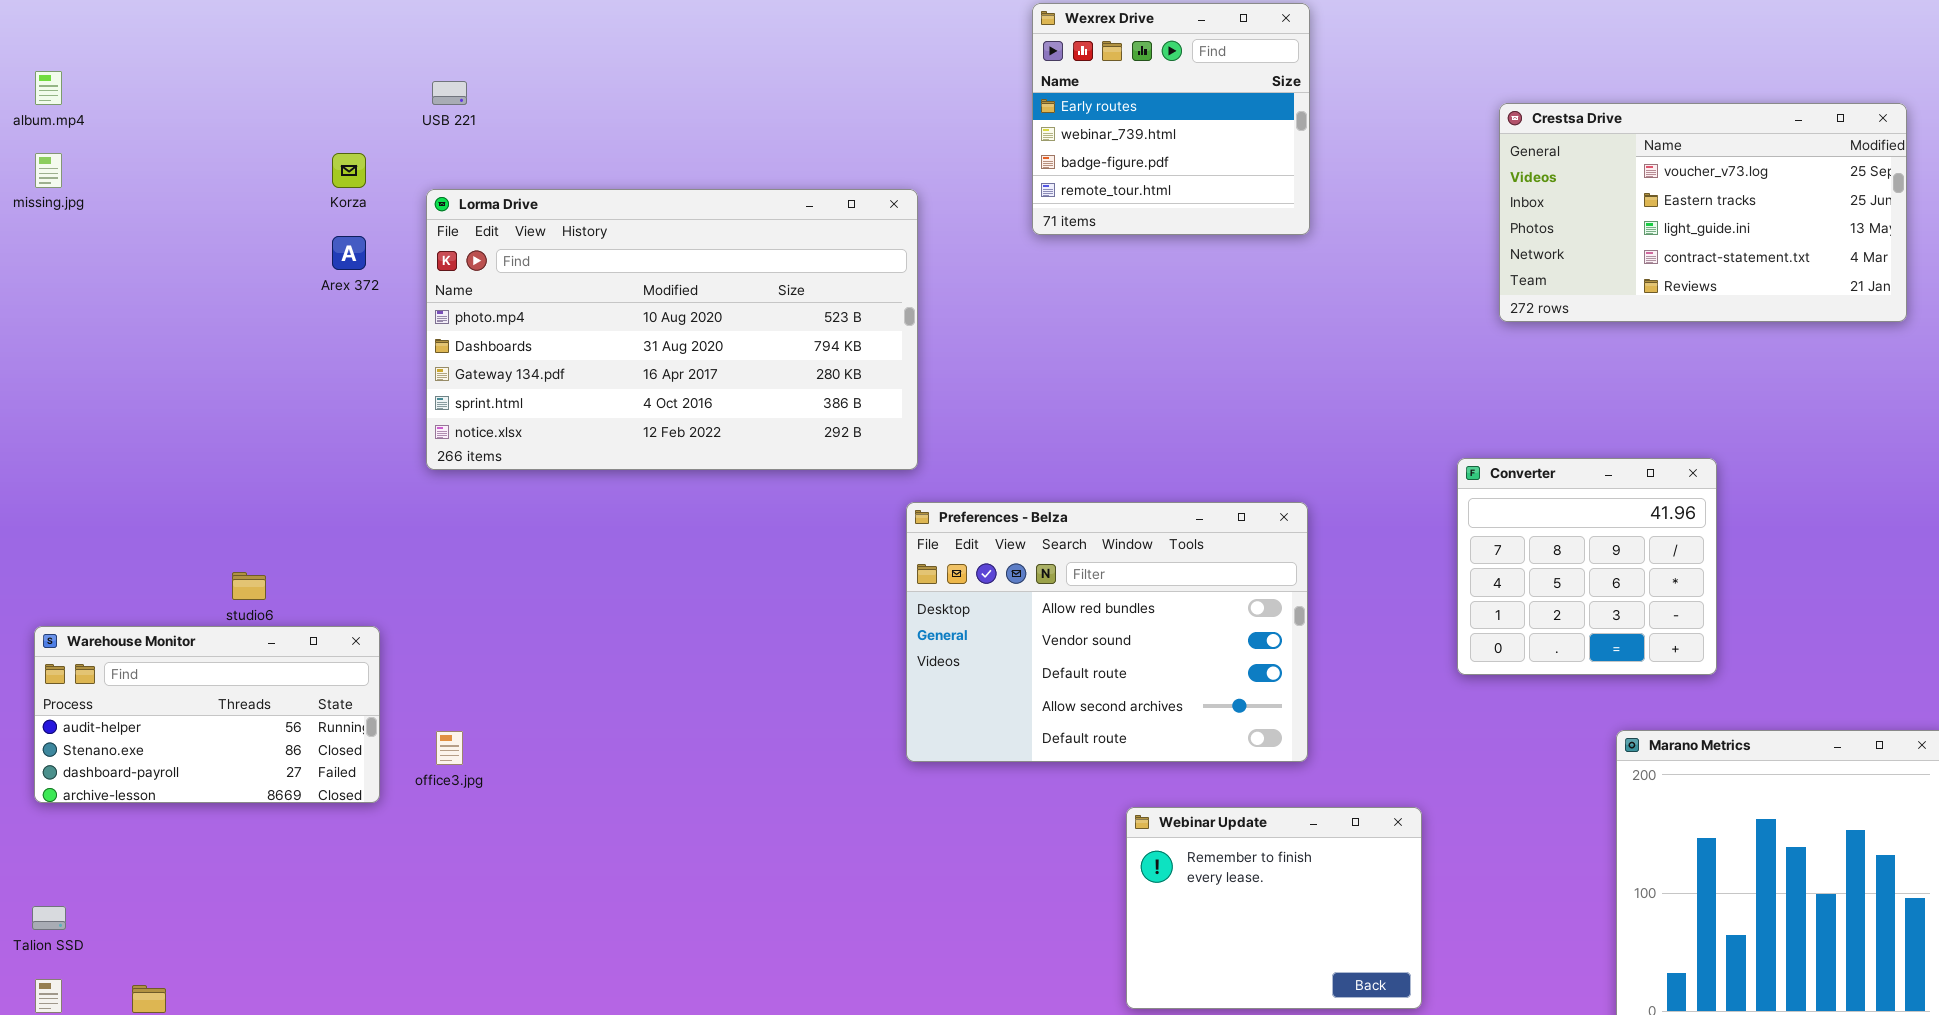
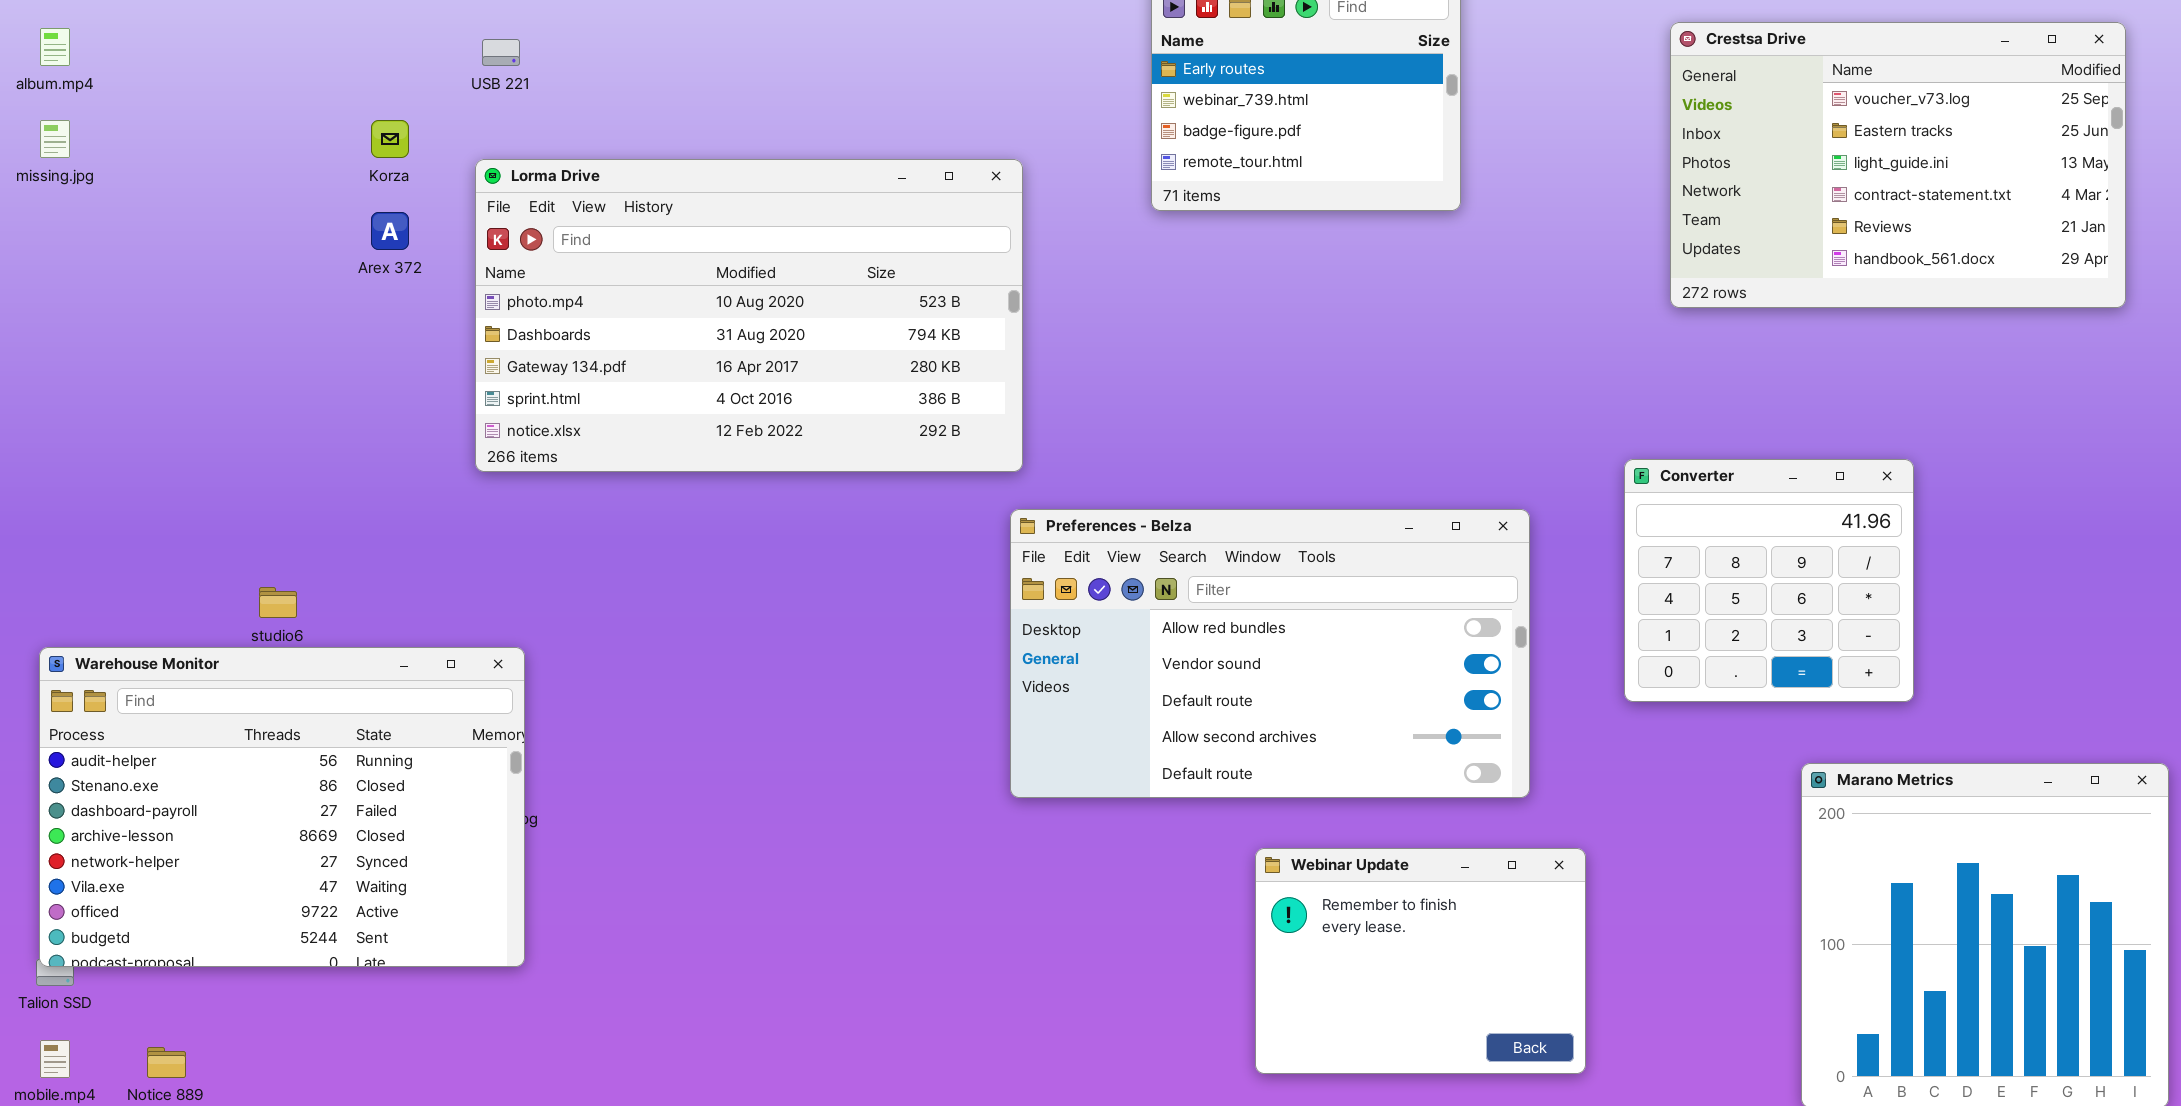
Crestsa Drive: [1499,103,1907,322] -> [1670,22,2126,308], resized
Preferences - Belza: [906,502,1308,762] -> [1010,509,1530,798], resized
Warehouse Monitor: [34,626,380,803] -> [39,647,525,967], resized

